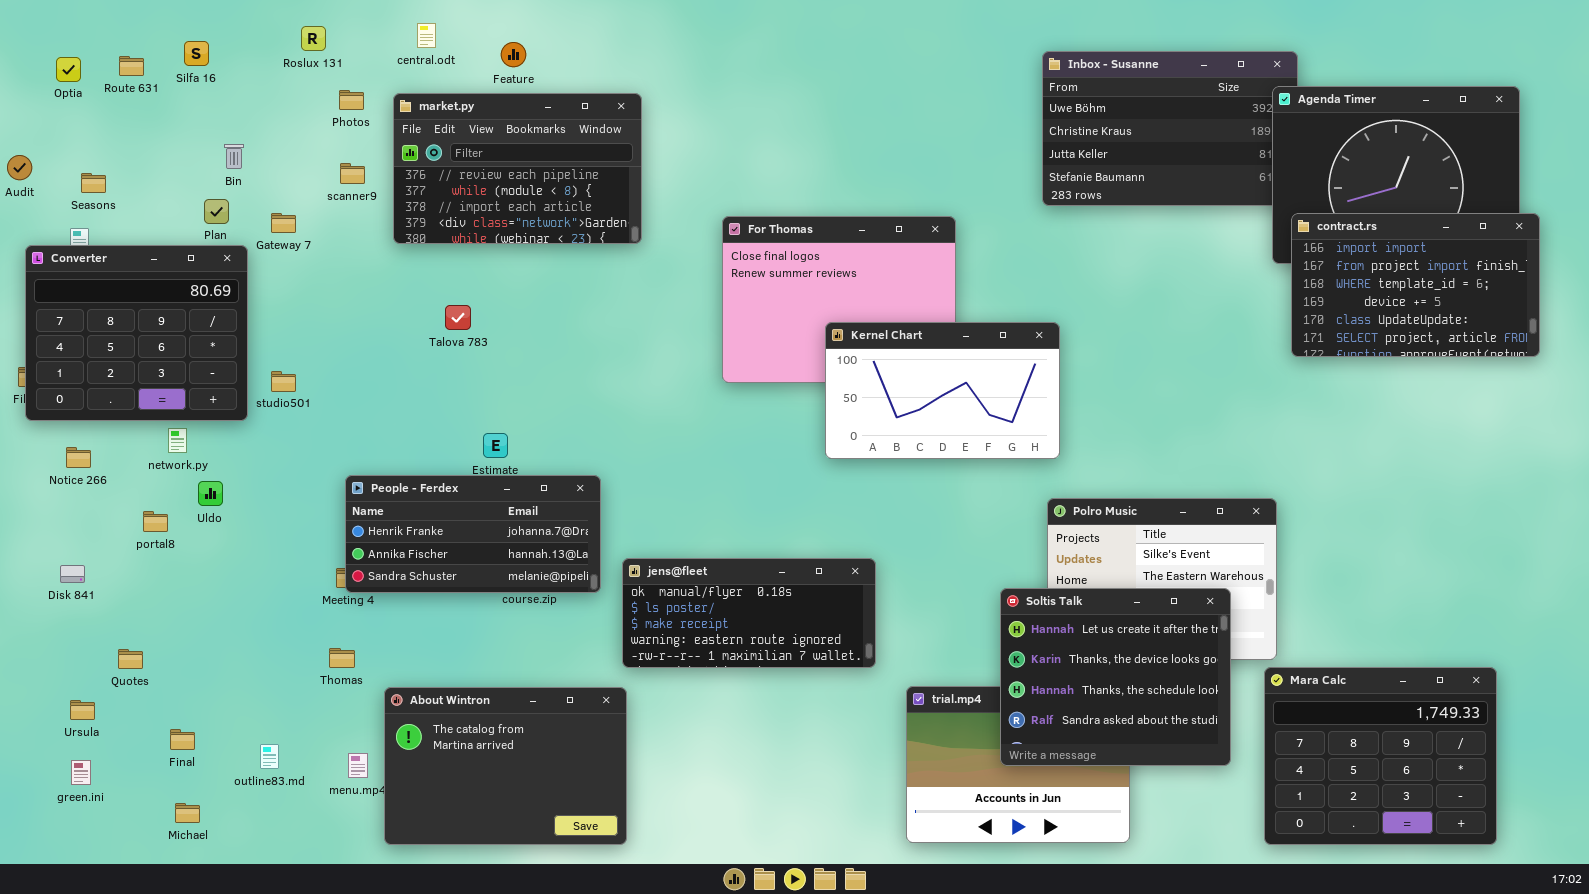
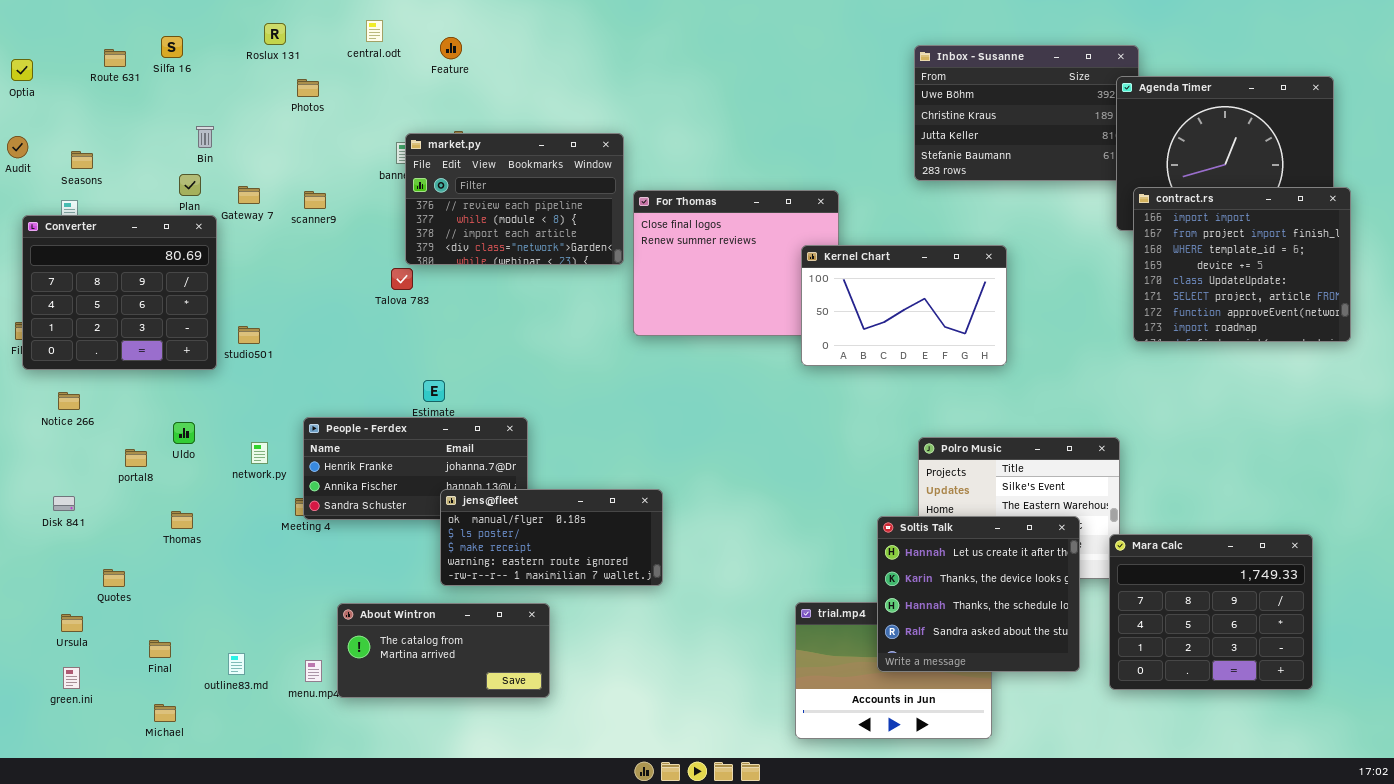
Optia: [56,57,81,82] -> [11,59,33,81], moved
market.py: [393,93,642,244] -> [405,133,624,265], moved
scanner9: [340,163,365,184] -> [304,191,326,209], moved
contract.rs: [1291,213,1540,357] -> [1133,187,1351,342], resized
Kernel Chart: [825,322,1060,459] -> [801,245,1007,366], moved
network.py: [168,428,187,453] -> [251,442,268,464], moved
jens@fleet: [622,558,876,668] -> [440,489,663,586], moved
Thomas: [329,648,355,668] -> [171,511,193,529], moved
Mara Calc: [1264,667,1497,845] -> [1109,534,1313,690], moved
About Wintron: [384,687,627,845] -> [337,603,550,698], resized

